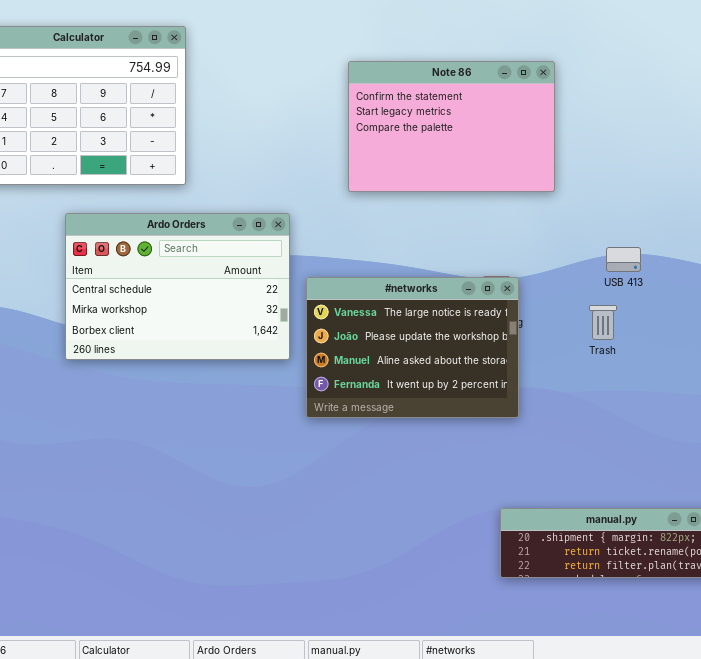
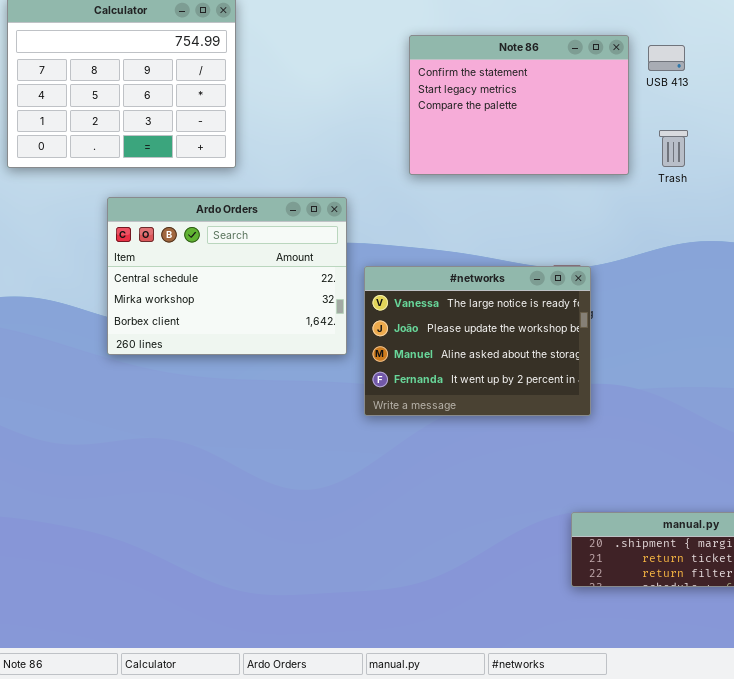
USB 413: [606,247,641,272] -> [648,45,685,71], moved
Trash: [589,305,617,340] -> [659,130,688,167], moved

